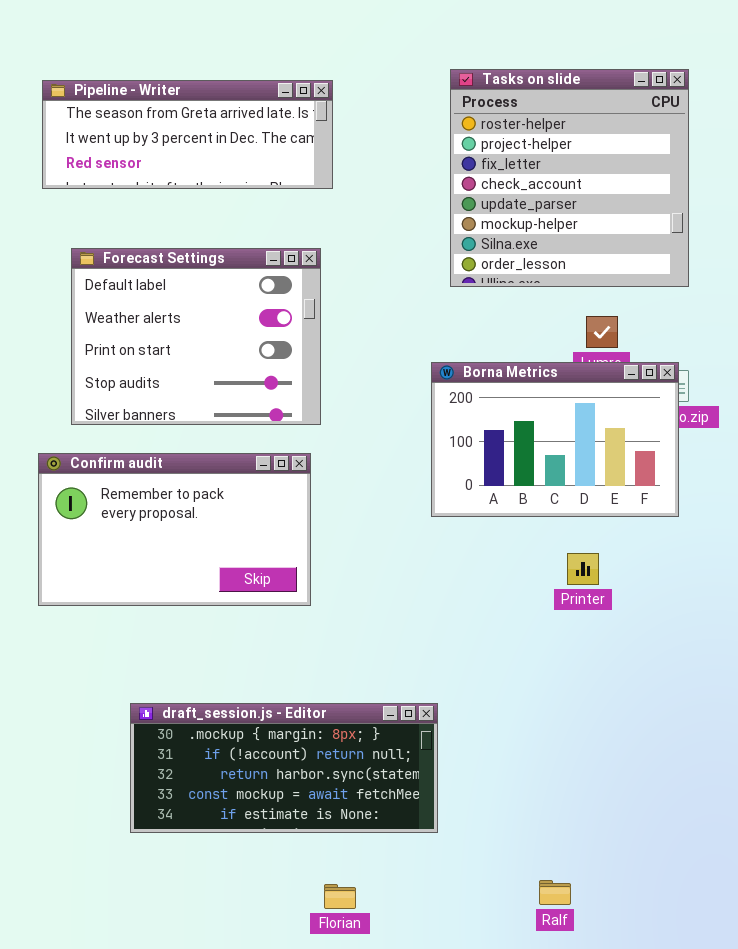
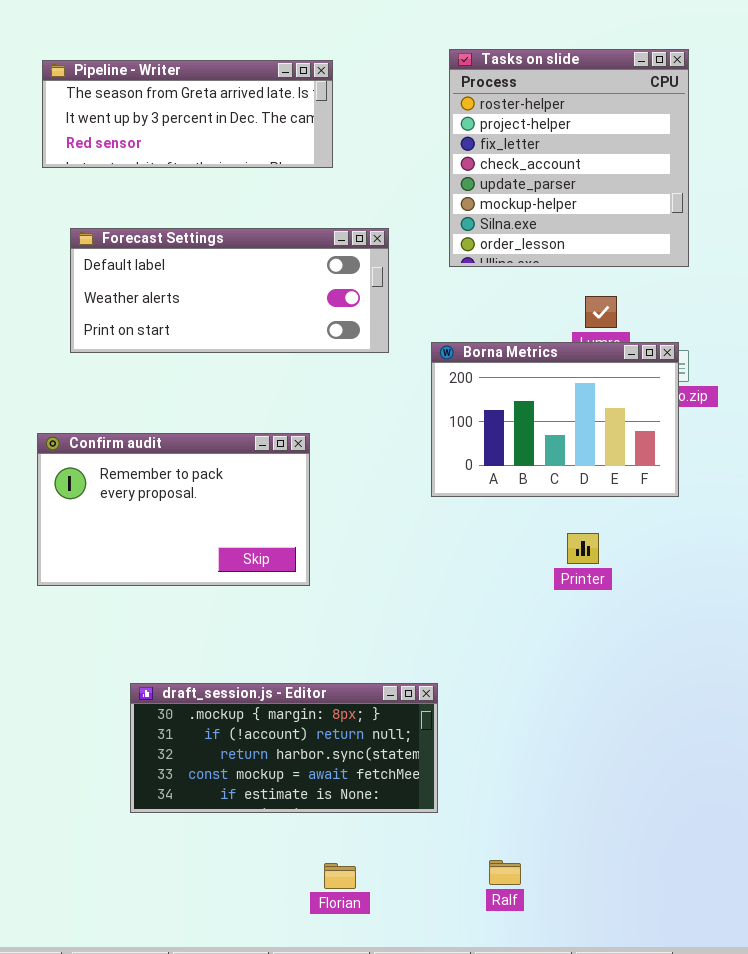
Forecast Settings: [71,248,321,425] -> [70,228,389,353], resized
Ralf: [539,880,571,905] -> [489,860,521,885], moved

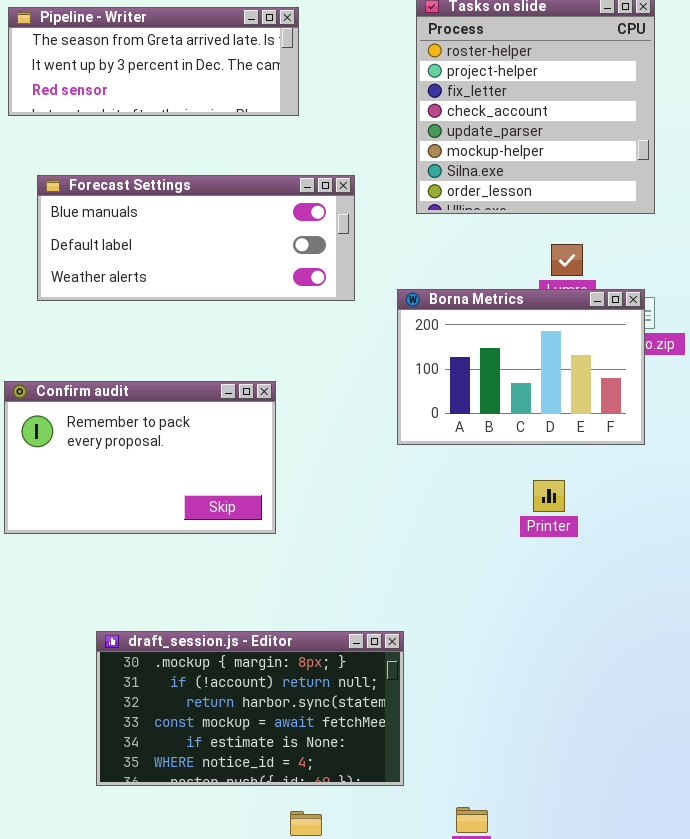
Forecast Settings: [70,228,389,353] -> [37,175,355,301], scrolled up 1 row
draft_session.js - Editor: [130,683,438,813] -> [96,631,404,786], resized

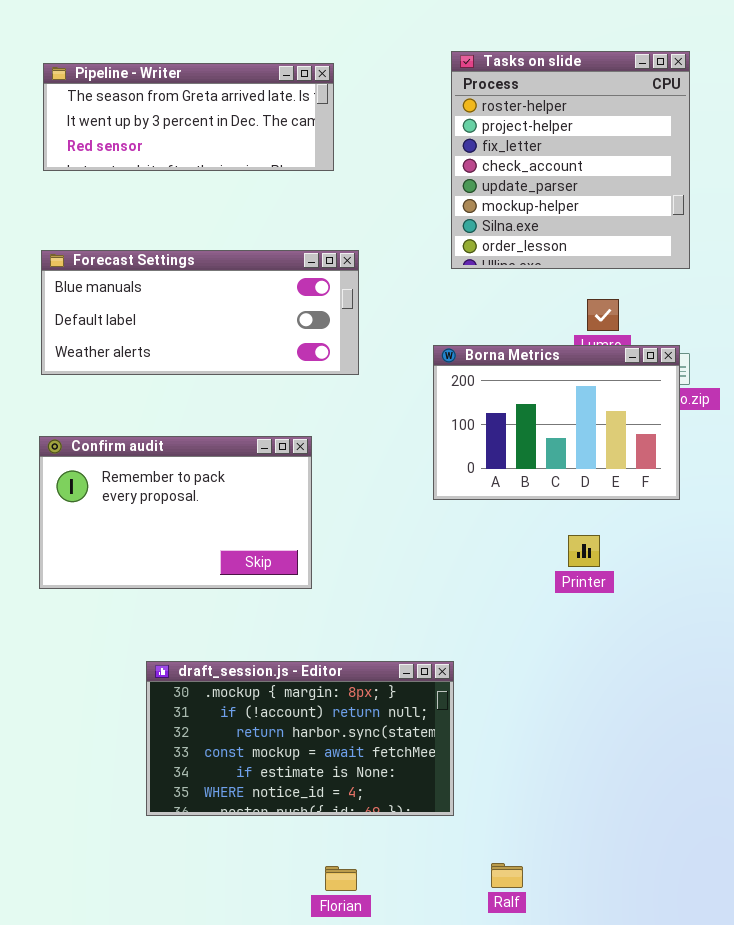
Forecast Settings: [37,175,355,301] -> [41,250,359,375], moved
draft_session.js - Editor: [96,631,404,786] -> [146,661,454,816], moved

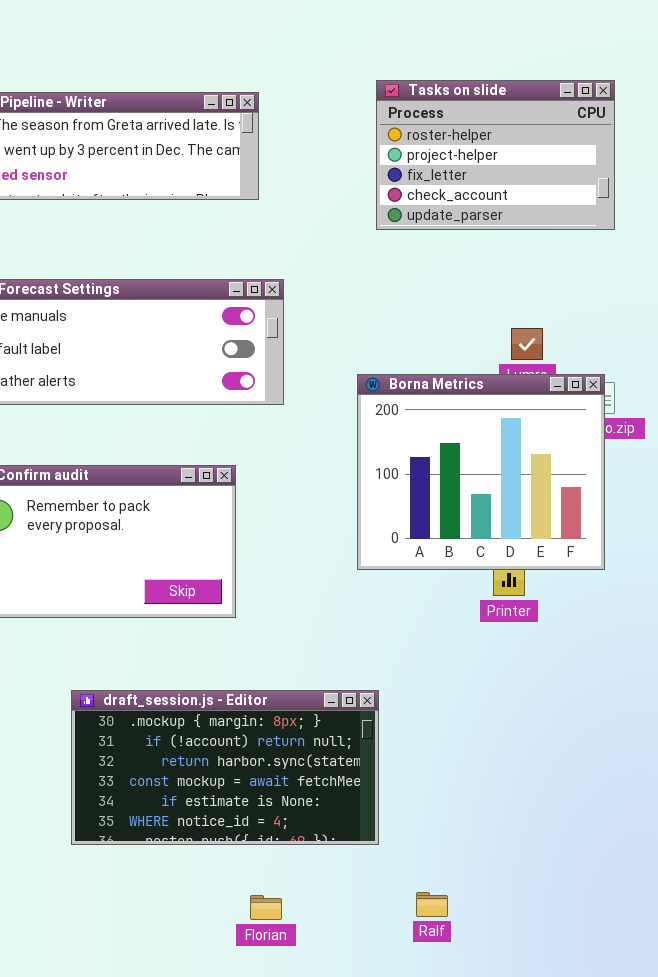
Tasks on slide: [451,51,690,269] -> [376,80,615,230], resized
Borna Metrics: [433,345,680,500] -> [357,374,605,570], resized

